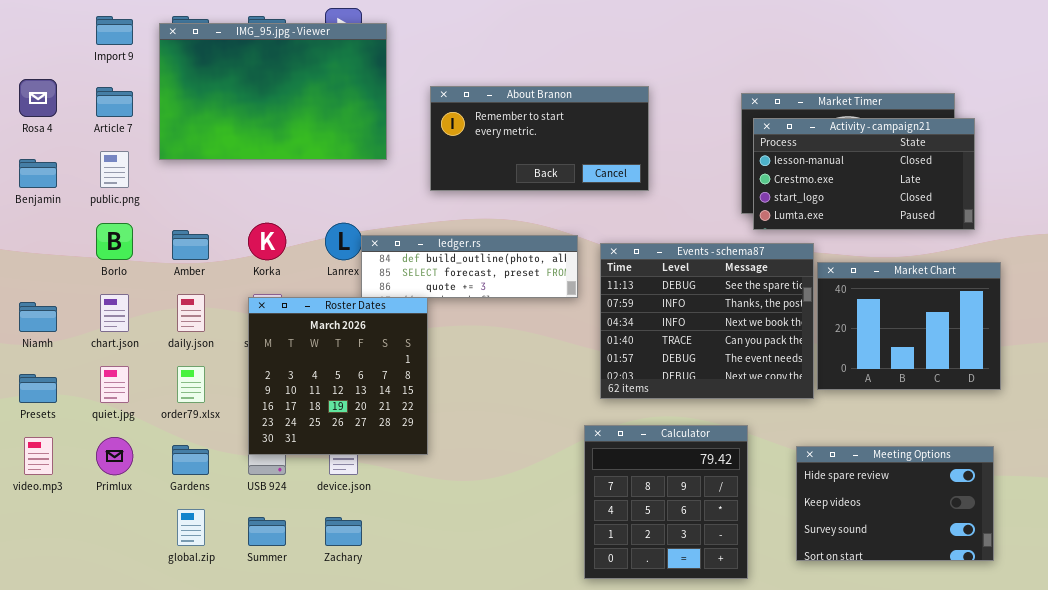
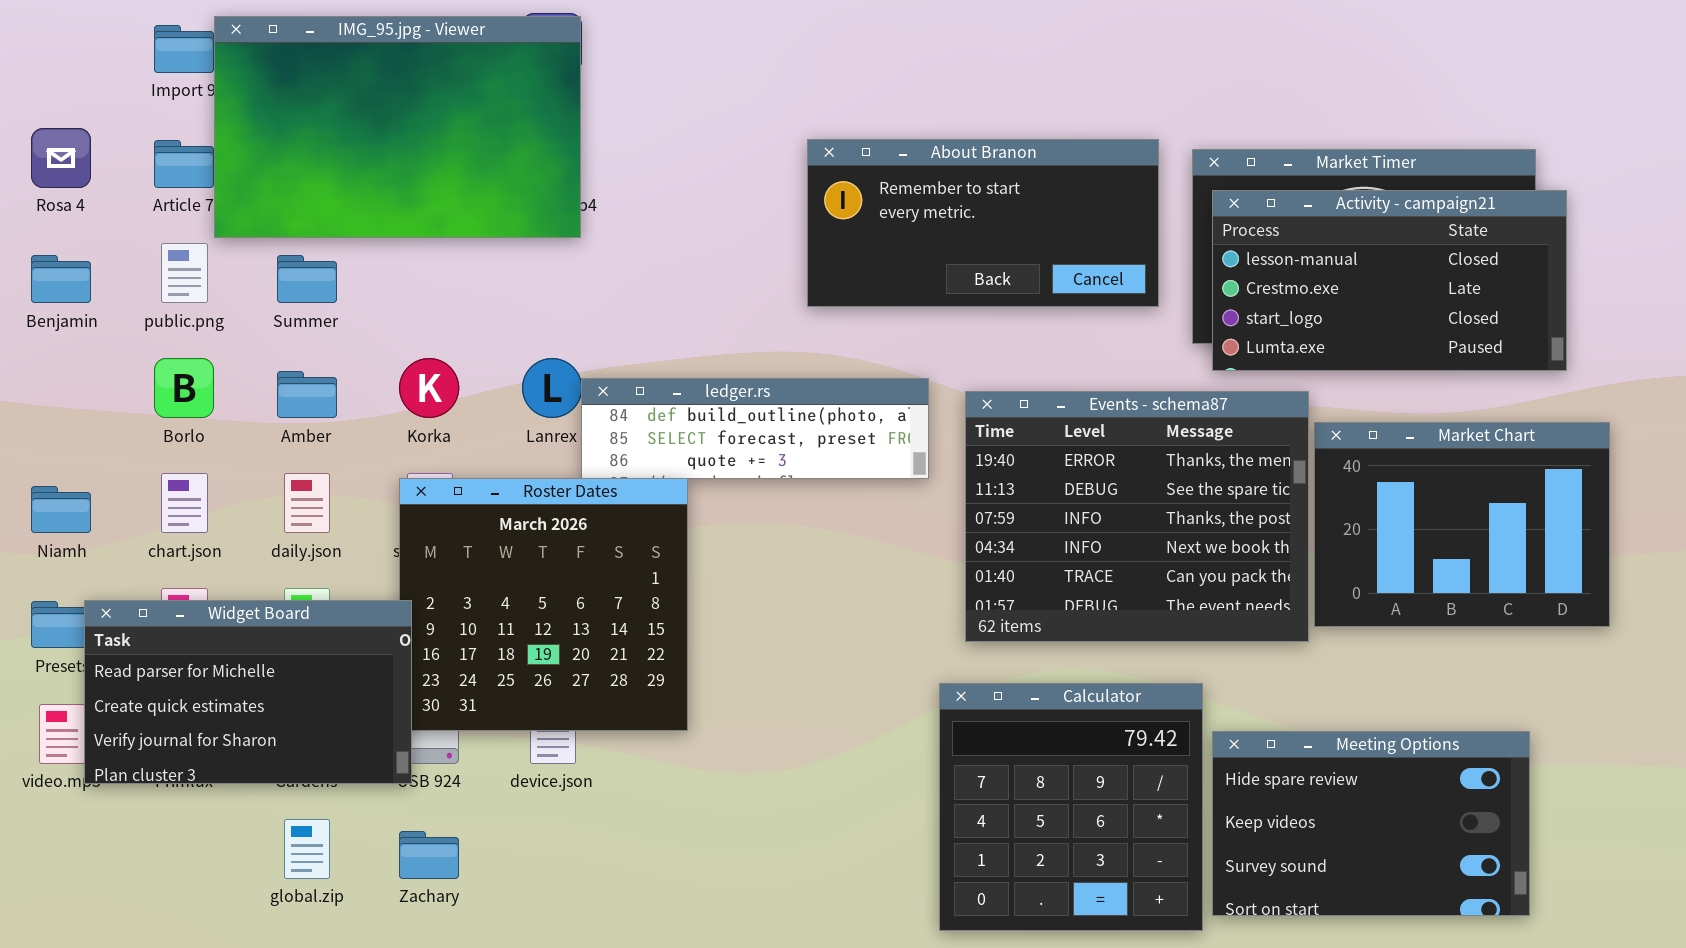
IMG_95.jpg - Viewer: [159,23,387,160] -> [214,16,581,238], moved
About Branon: [430,86,649,191] -> [807,139,1159,307], moved
Events - schema87: [600,243,814,399] -> [965,391,1309,642], scrolled up 1 row
Widget Board: none -> [84,600,412,784], opened
Meeting Options: [796,446,994,561] -> [1212,731,1530,916], moved
Summer: [248,517,286,546] -> [277,255,337,303], moved
Zachary: [325,517,362,546] -> [399,831,459,879], moved

